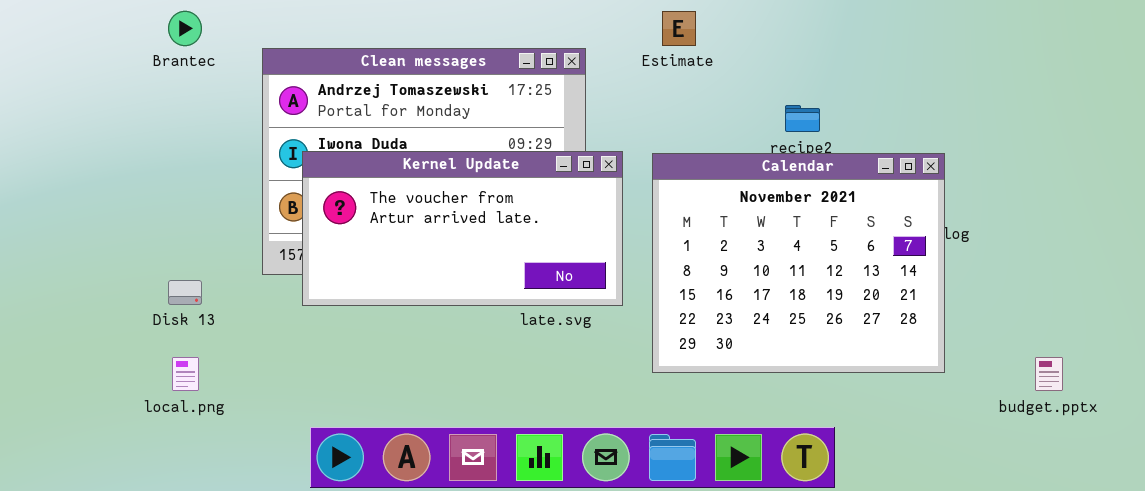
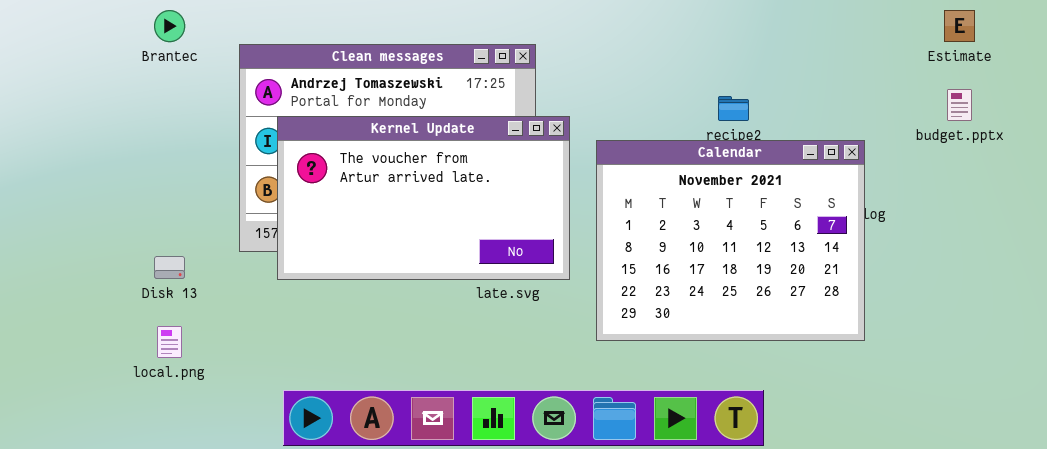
Estimate: [662,11,696,46] -> [944,10,975,42], moved
Kernel Update: [302,151,623,306] -> [277,116,570,280], resized
budget.pptx: [1035,357,1063,391] -> [947,89,972,121], moved

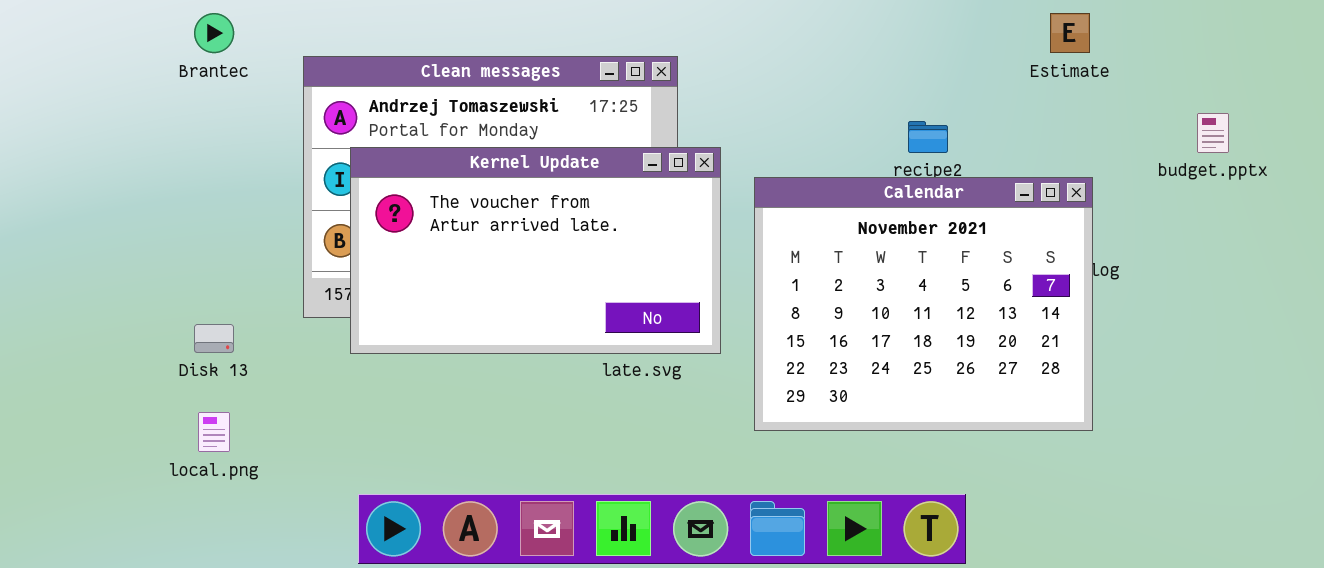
Estimate: [944,10,975,42] -> [1050,13,1090,53], moved

